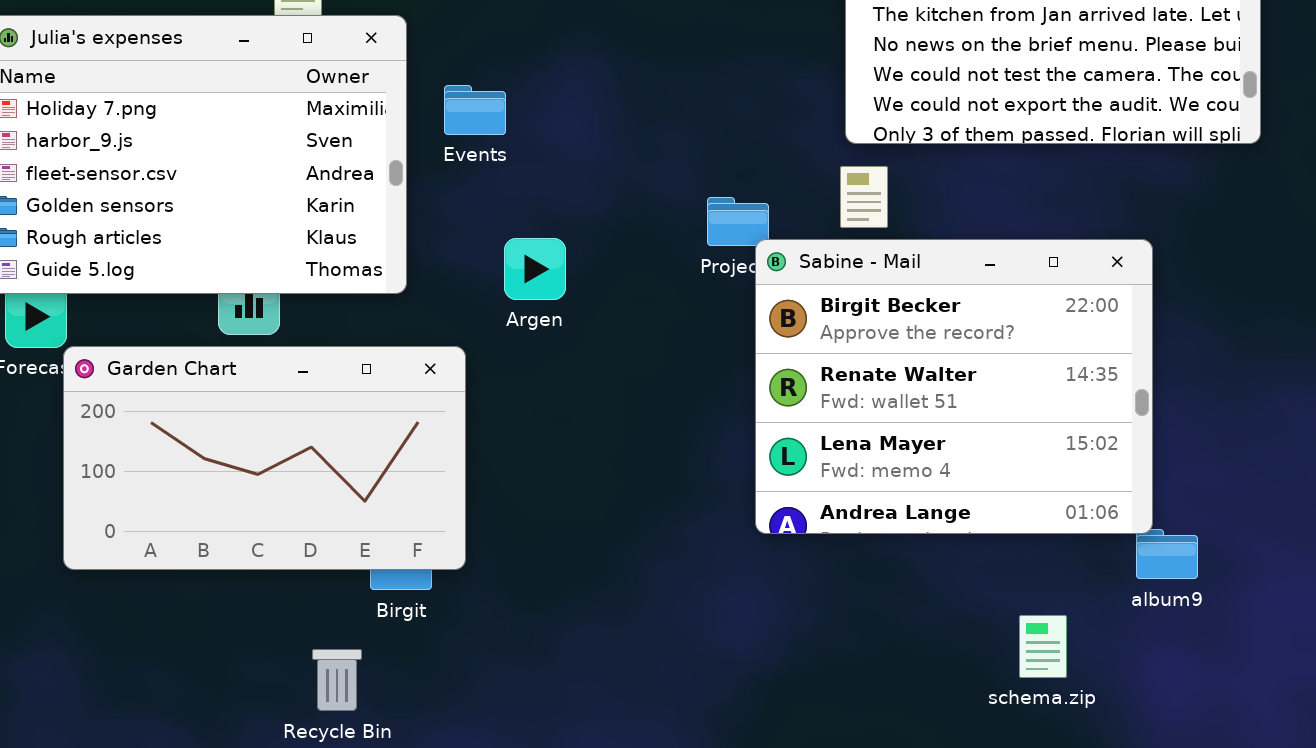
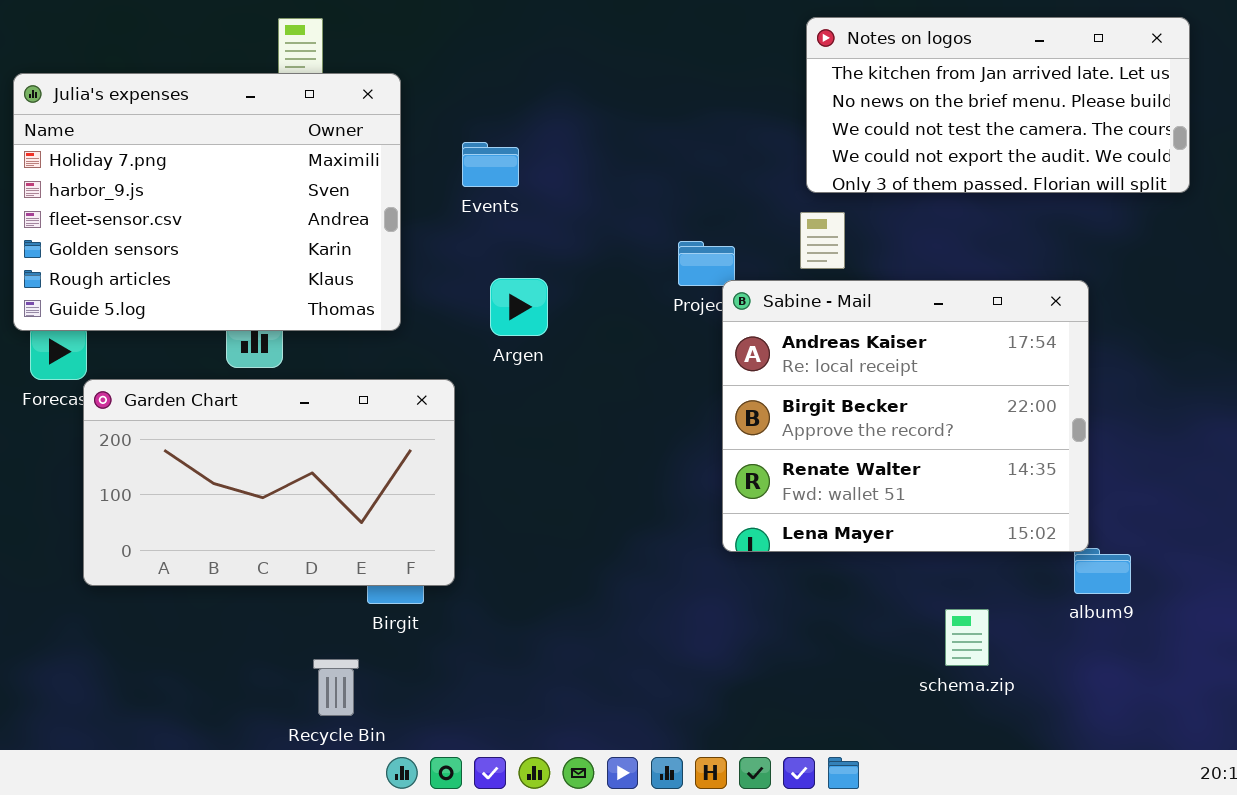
Events: [444,85,506,135] -> [462,142,519,187], moved
Sabine - Mail: [755,239,1153,534] -> [722,280,1089,552], scrolled up 1 row
schema.zip: [1019,615,1067,678] -> [945,609,989,666], moved

